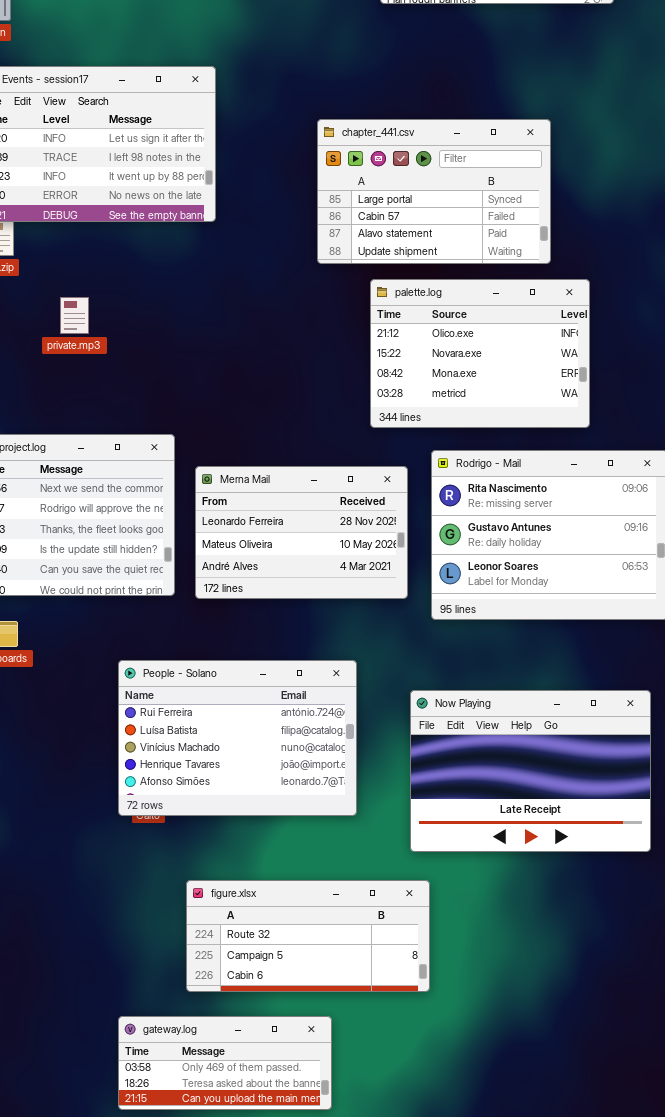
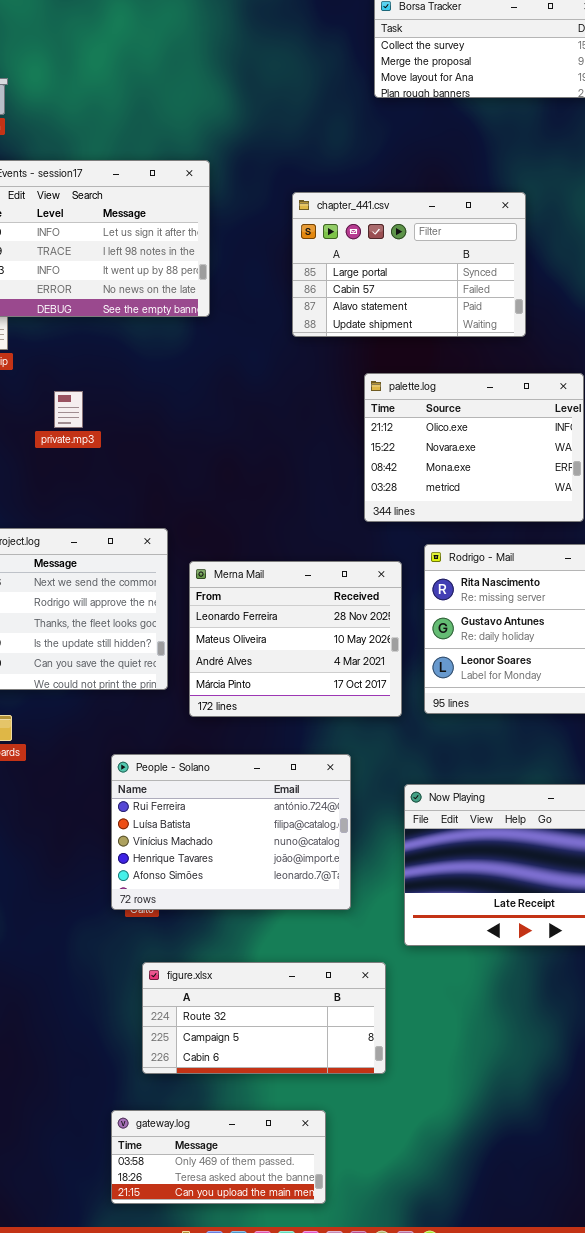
chapter_441.csv: [317,119,551,264] -> [292,192,526,337], moved
Merna Mail: [195,466,408,599] -> [189,561,402,717], resized
figure.xlsx: [186,880,430,992] -> [142,962,386,1074], moved

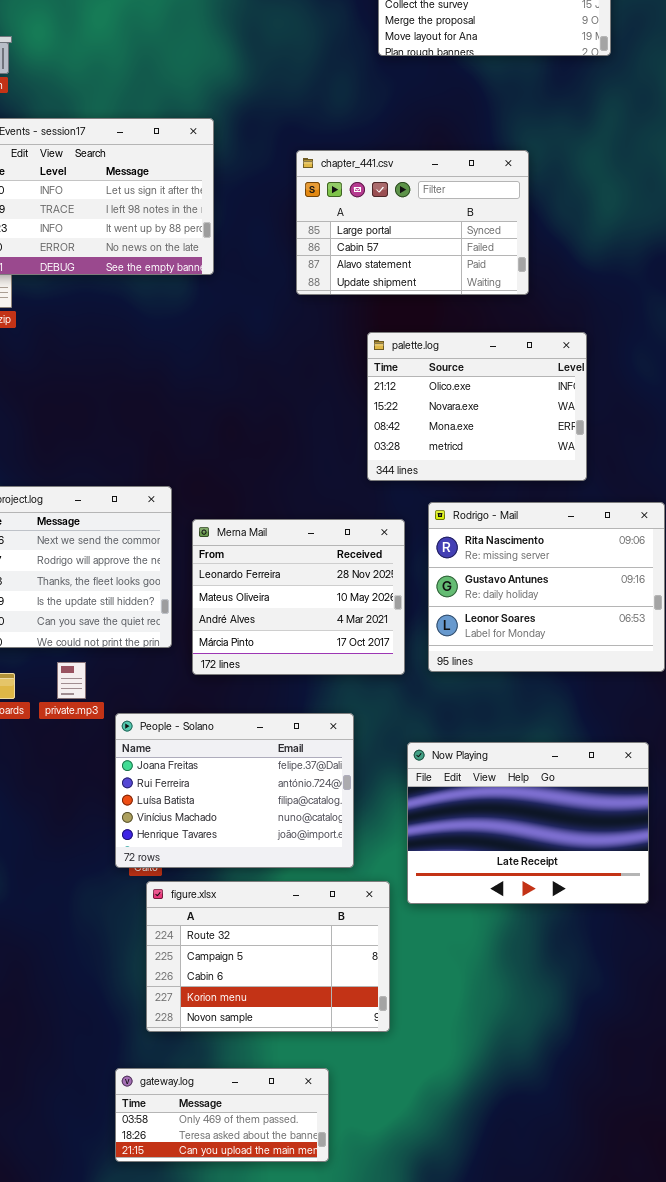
private.mp3: [54,391,83,428] -> [57,662,86,699], moved
People - Solano: [111,754,351,910] -> [115,713,354,868], scrolled up 1 row
figure.xlsx: [142,962,386,1074] -> [146,881,390,1032], resized

